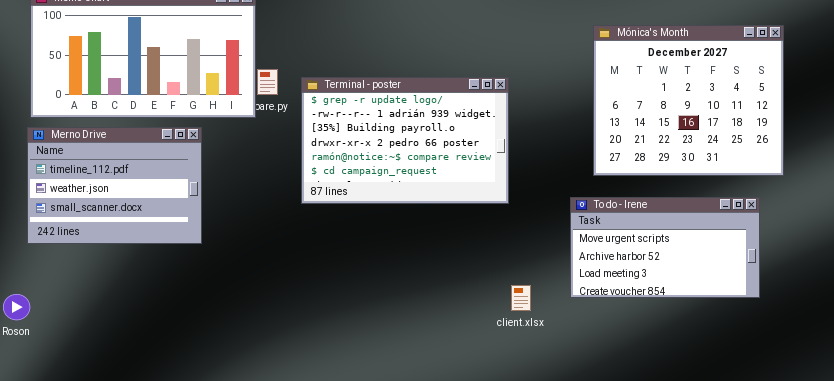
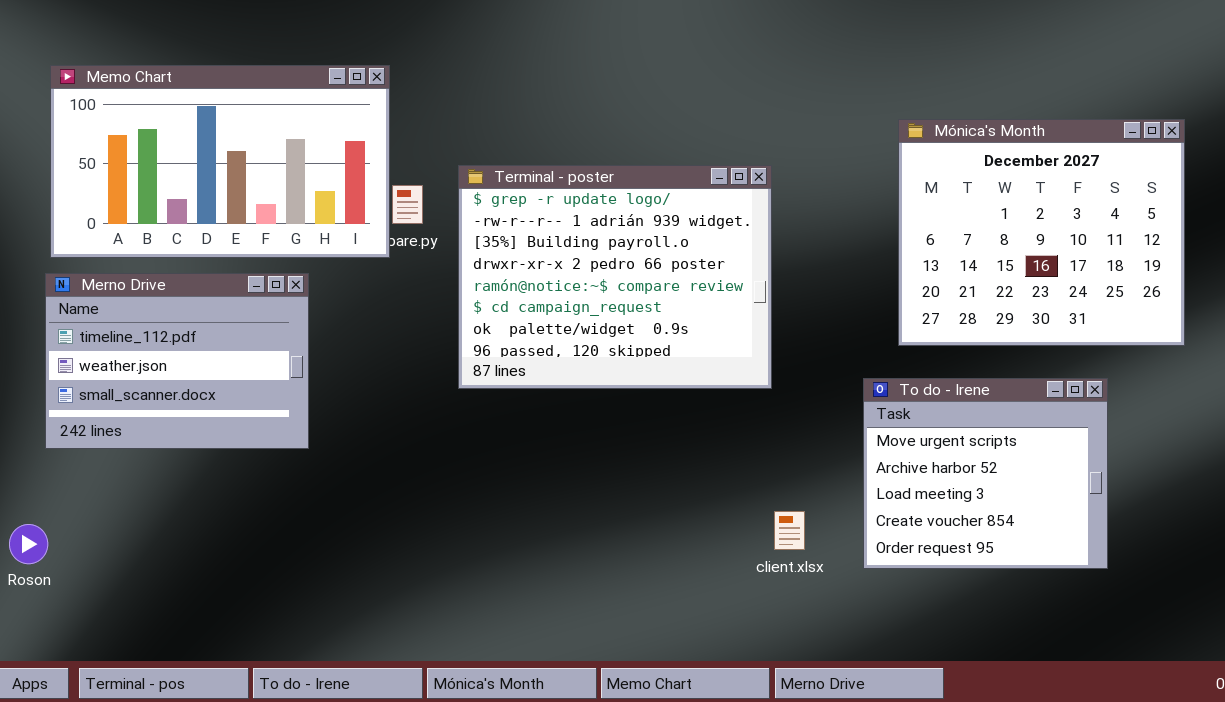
Terminal - poster: [301,77,509,204] -> [458,165,772,389], resized
To do - Irene: [570,197,760,298] -> [863,378,1108,569], resized

